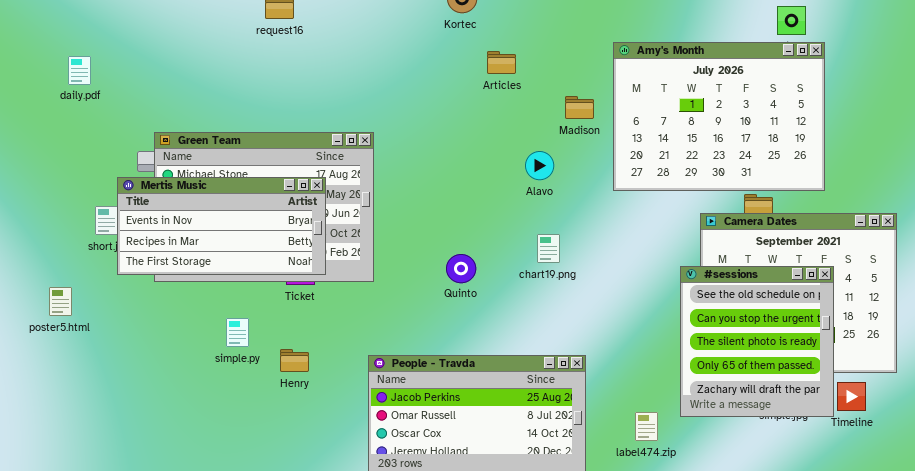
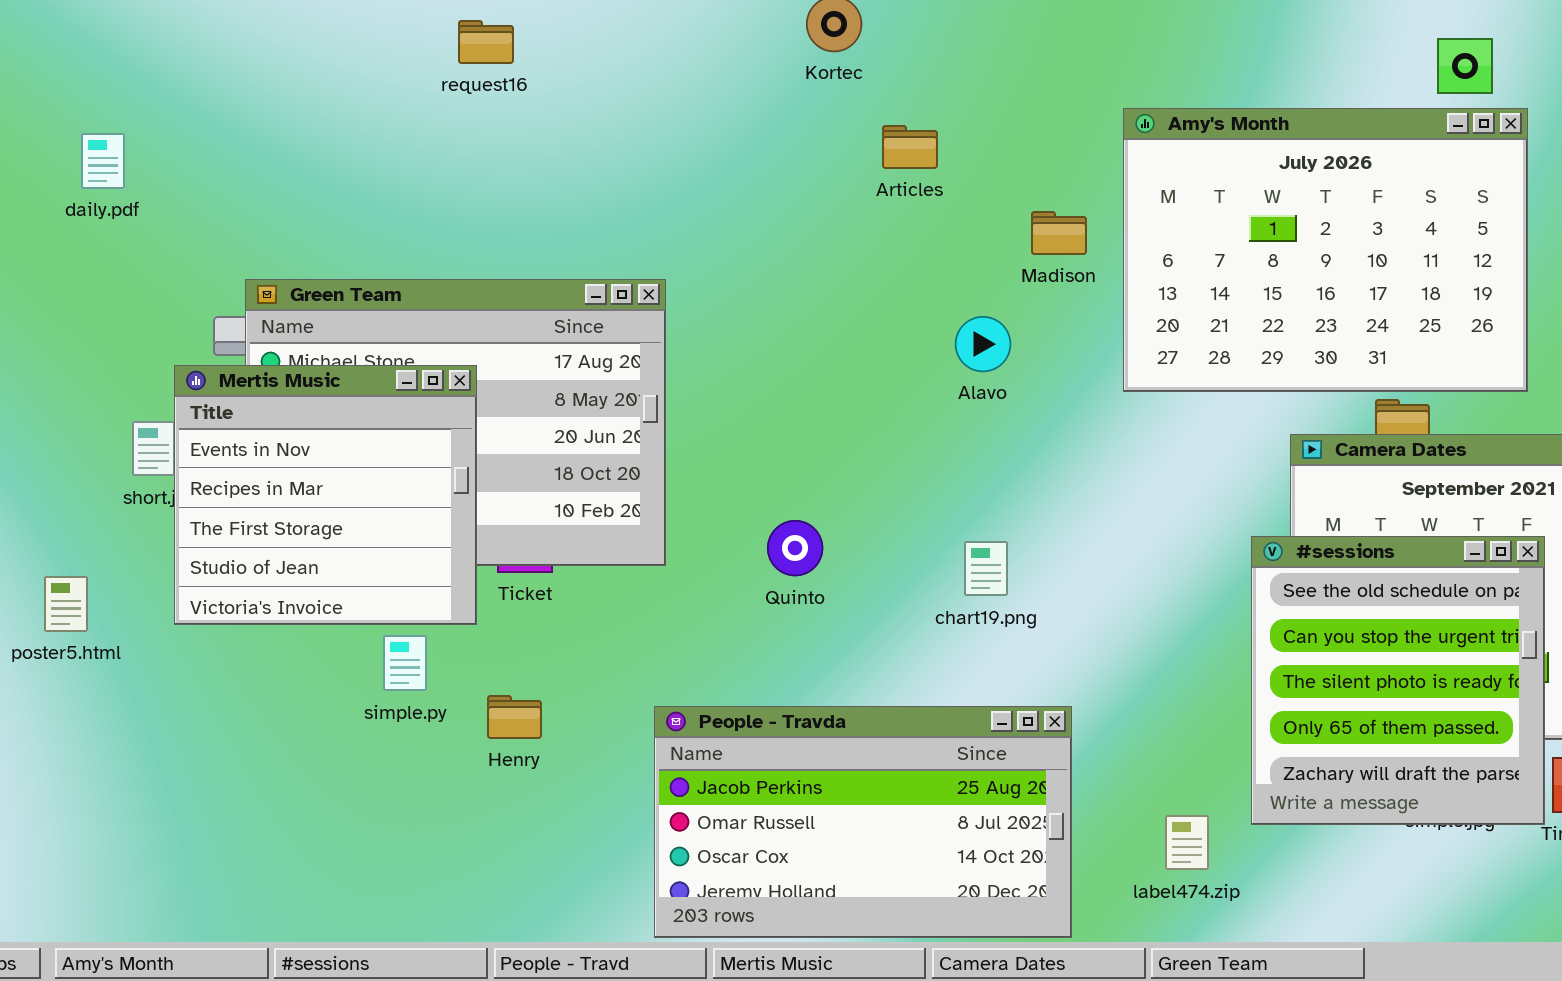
Mertis Music: [117,177,326,275] -> [174,365,477,625], resized
chart19.png: [537,234,560,263] -> [964,541,1008,596], moved
Quinto: [446,254,476,283] -> [767,520,823,576], moved

